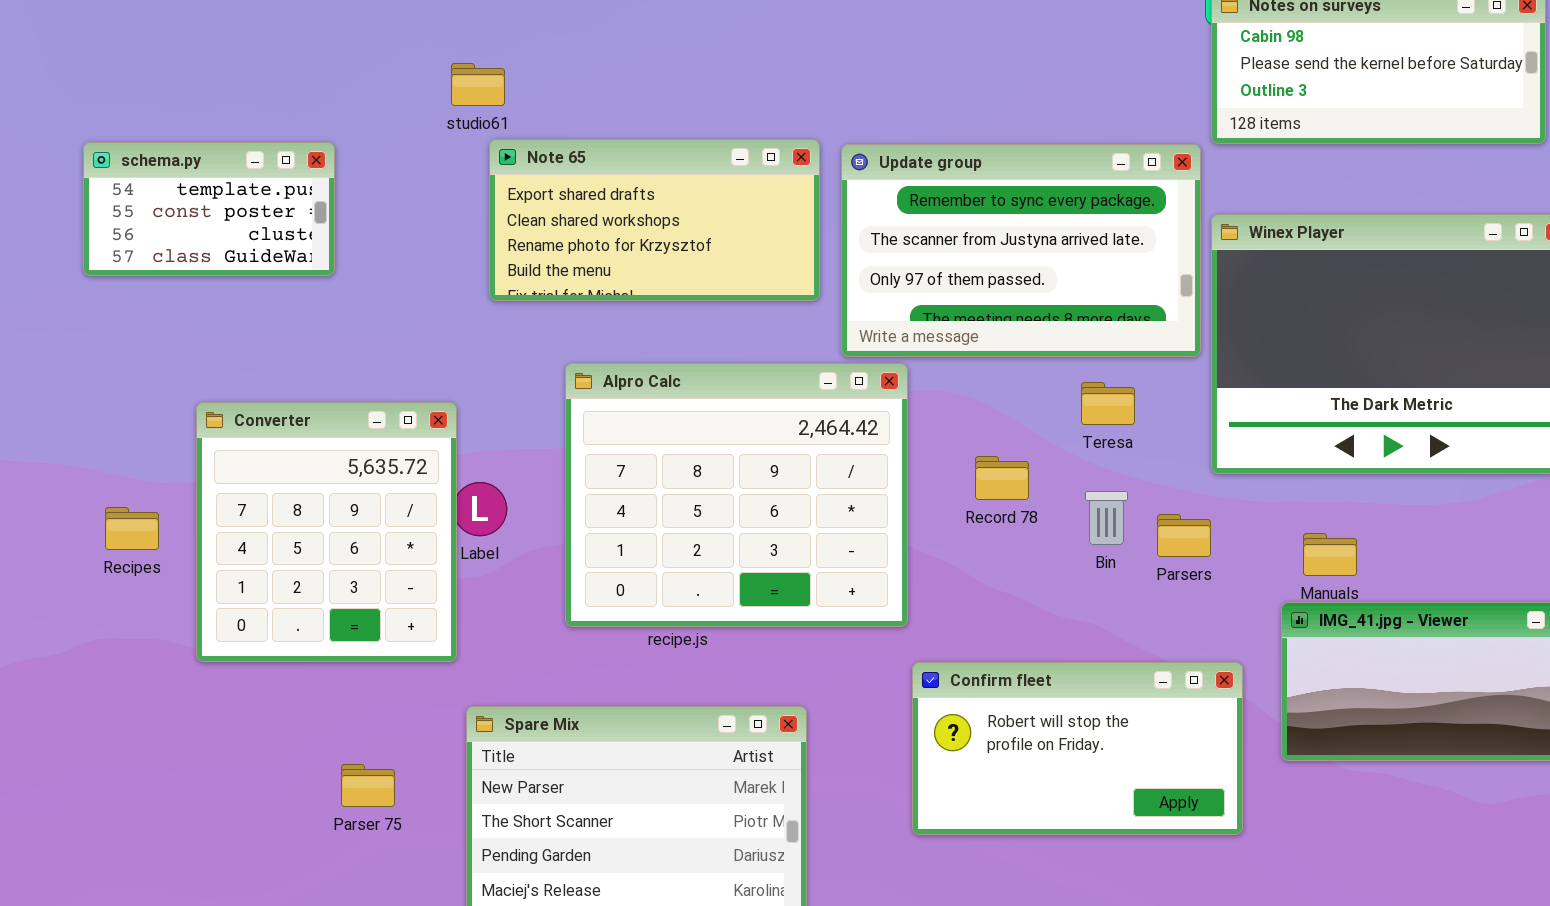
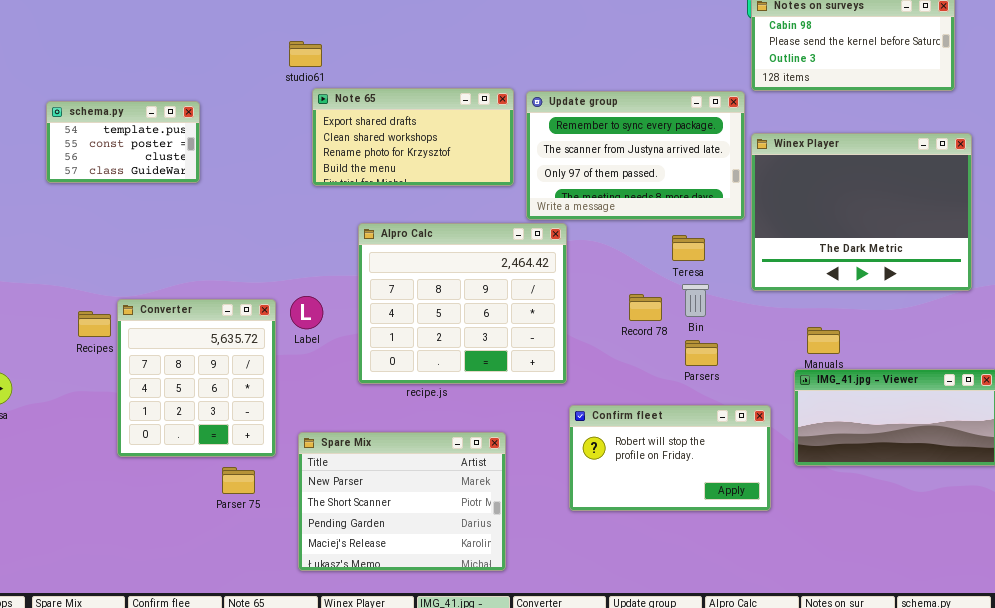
schema.py: [83,142,335,276] -> [46,101,200,183], moved
Converter: [196,402,457,662] -> [117,299,276,457], moved
Record 78: [975,456,1029,500] -> [629,294,662,321], moved
Bin: [1085,491,1128,545] -> [682,284,709,317], moved
Parsers: [1157,514,1211,557] -> [685,340,718,366], moved

